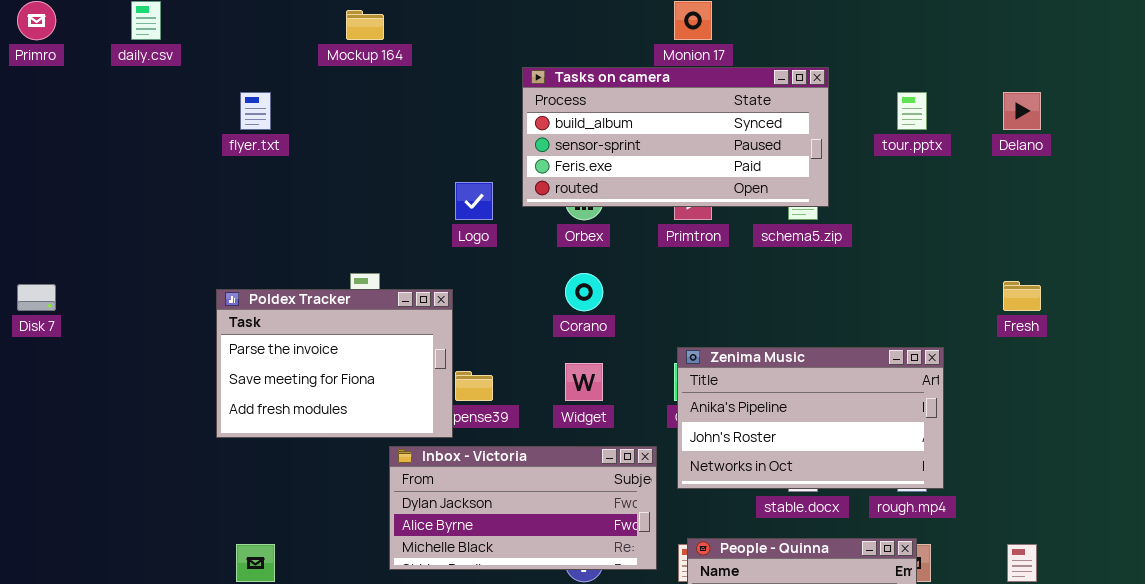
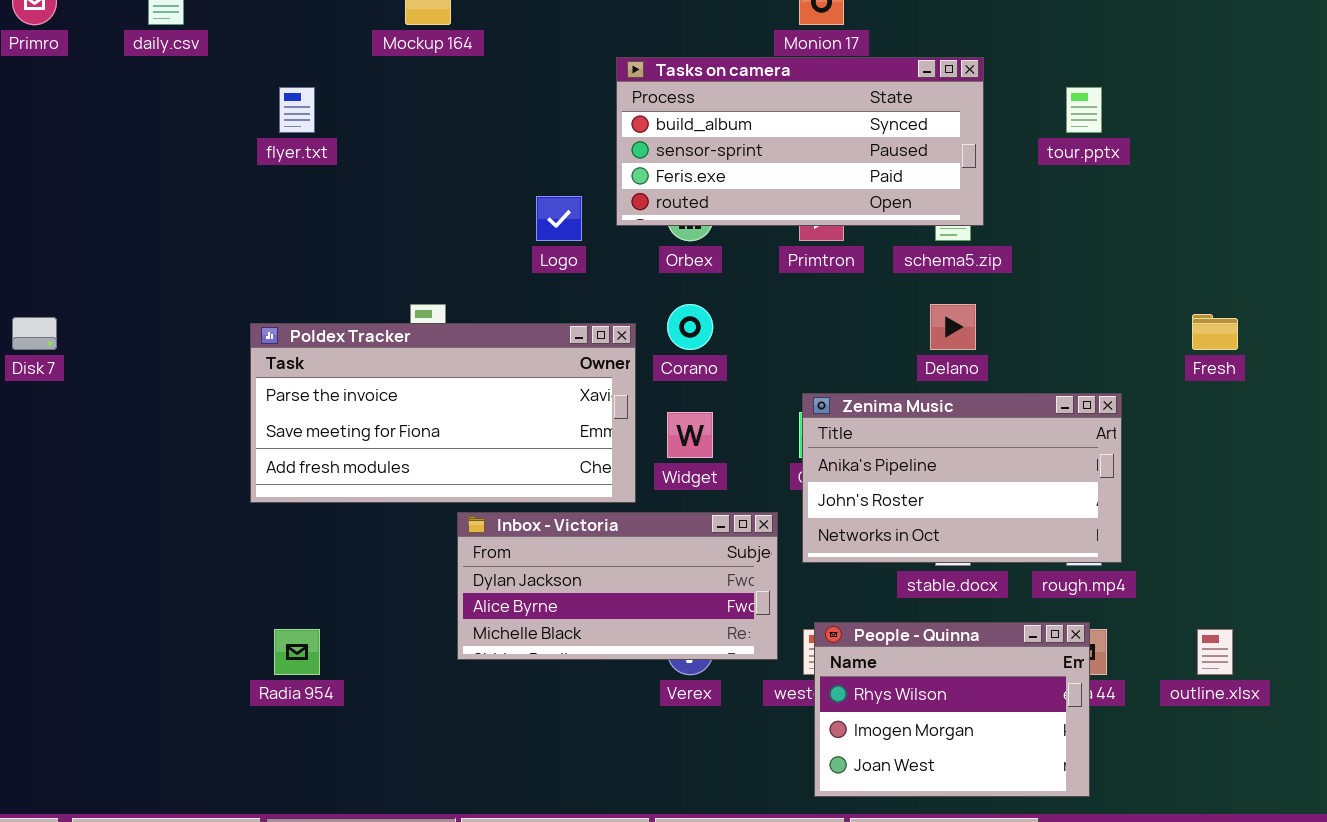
Delano: [1003,92,1041,130] -> [930,304,976,350], moved
Poldex Tracker: [216,289,453,438] -> [250,323,636,503], resized

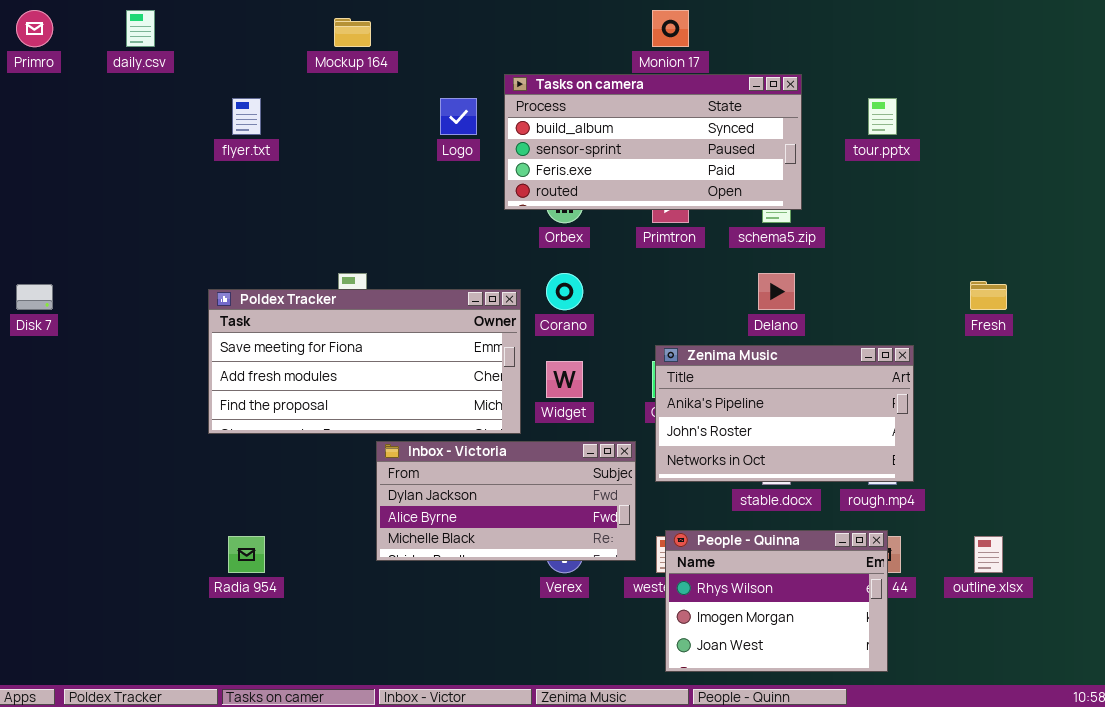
Logo: [536,196,582,241] -> [440,98,477,135], moved
Poldex Tracker: [250,323,636,503] -> [208,289,521,434], scrolled down 1 row

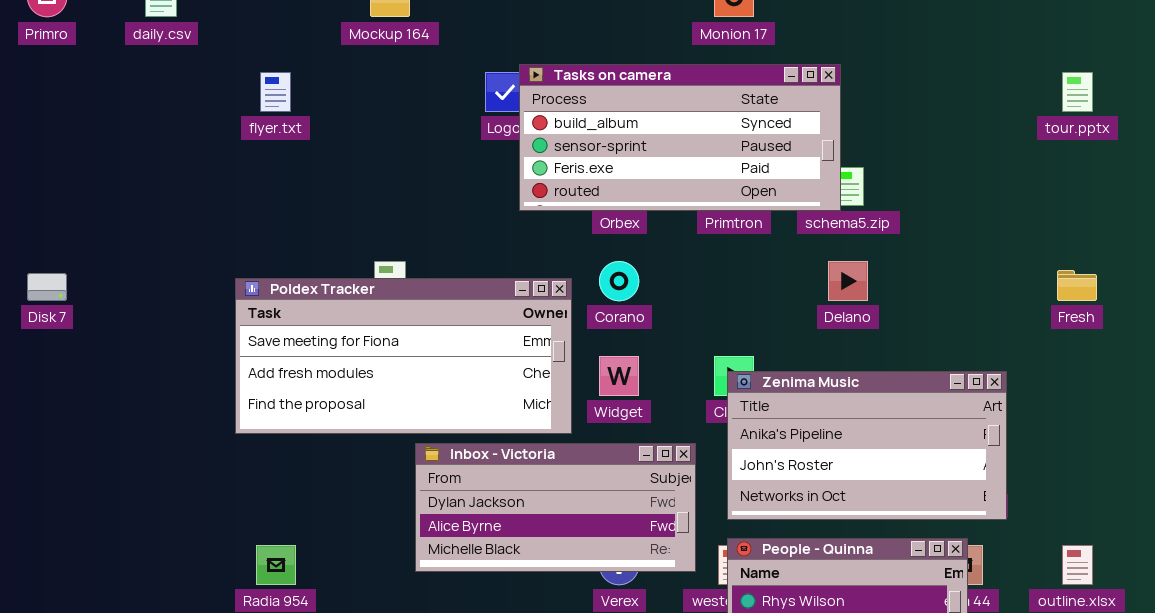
Tasks on camera: [504,74,802,210] -> [519,64,841,211], moved
tour.pptx: [868,98,897,135] -> [1062,72,1093,112], moved
Zenima Music: [655,345,914,482] -> [727,371,1007,520], moved

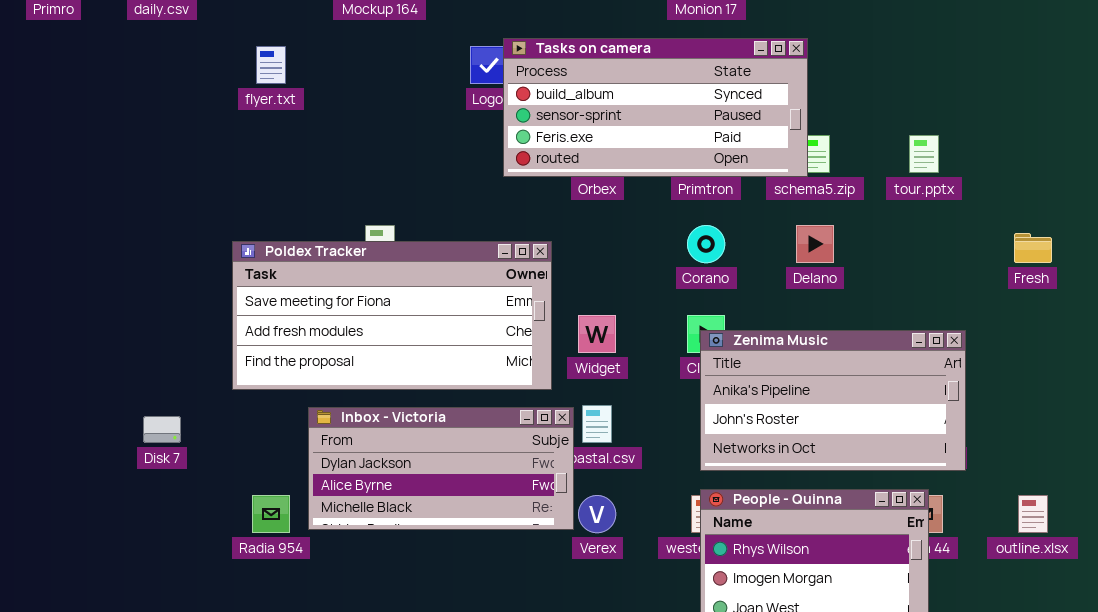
tour.pptx: [1062,72,1093,112] -> [909,135,939,173], moved
Corano: [599,261,639,301] -> [687,225,725,263], moved
Disk 7: [27,273,67,301] -> [143,416,181,443], moved
Inbox - Victoria: [415,443,696,572] -> [308,407,574,530], moved

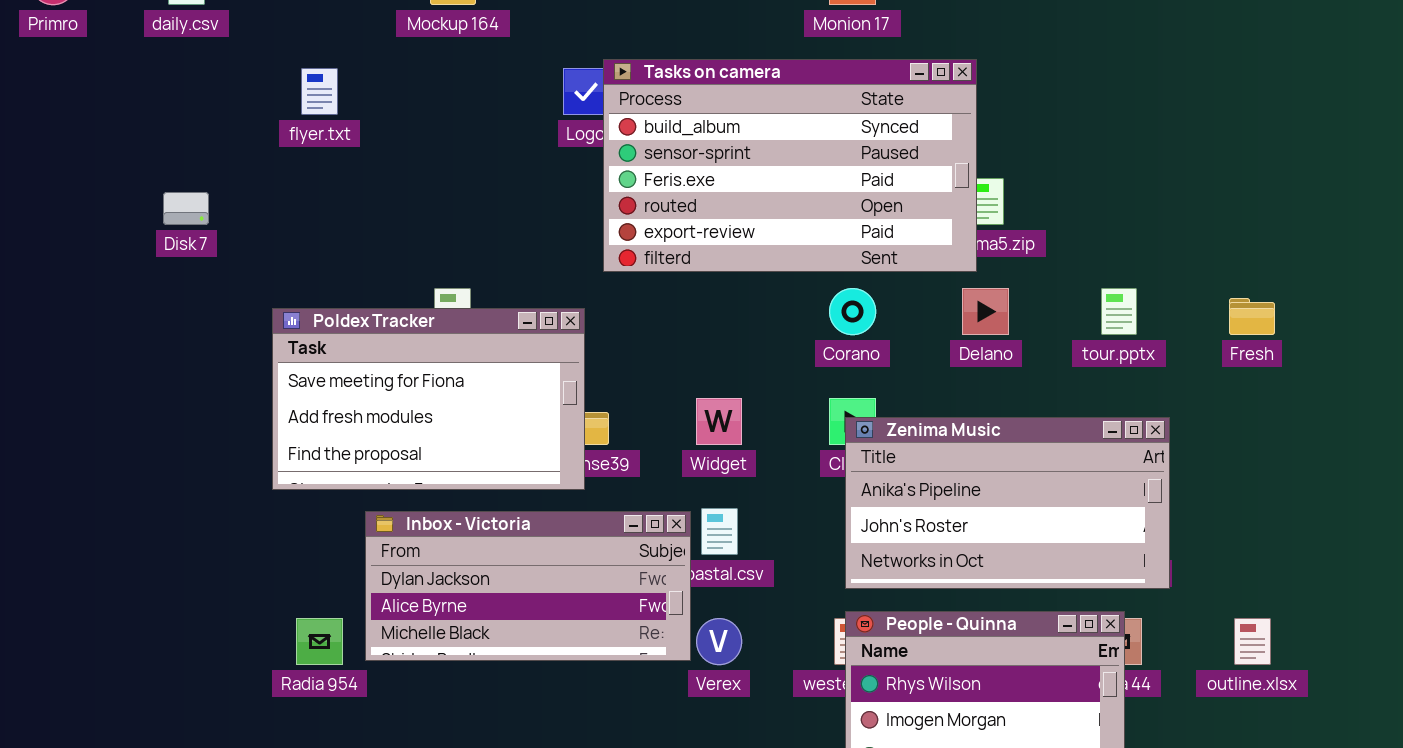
Tasks on camera: [503,38,808,177] -> [603,59,977,272], resized
tour.pptx: [909,135,939,173] -> [1101,288,1137,335], moved
Poldex Tracker: [232,241,552,390] -> [272,308,585,490], resized
Disk 7: [143,416,181,443] -> [163,192,209,225], moved

